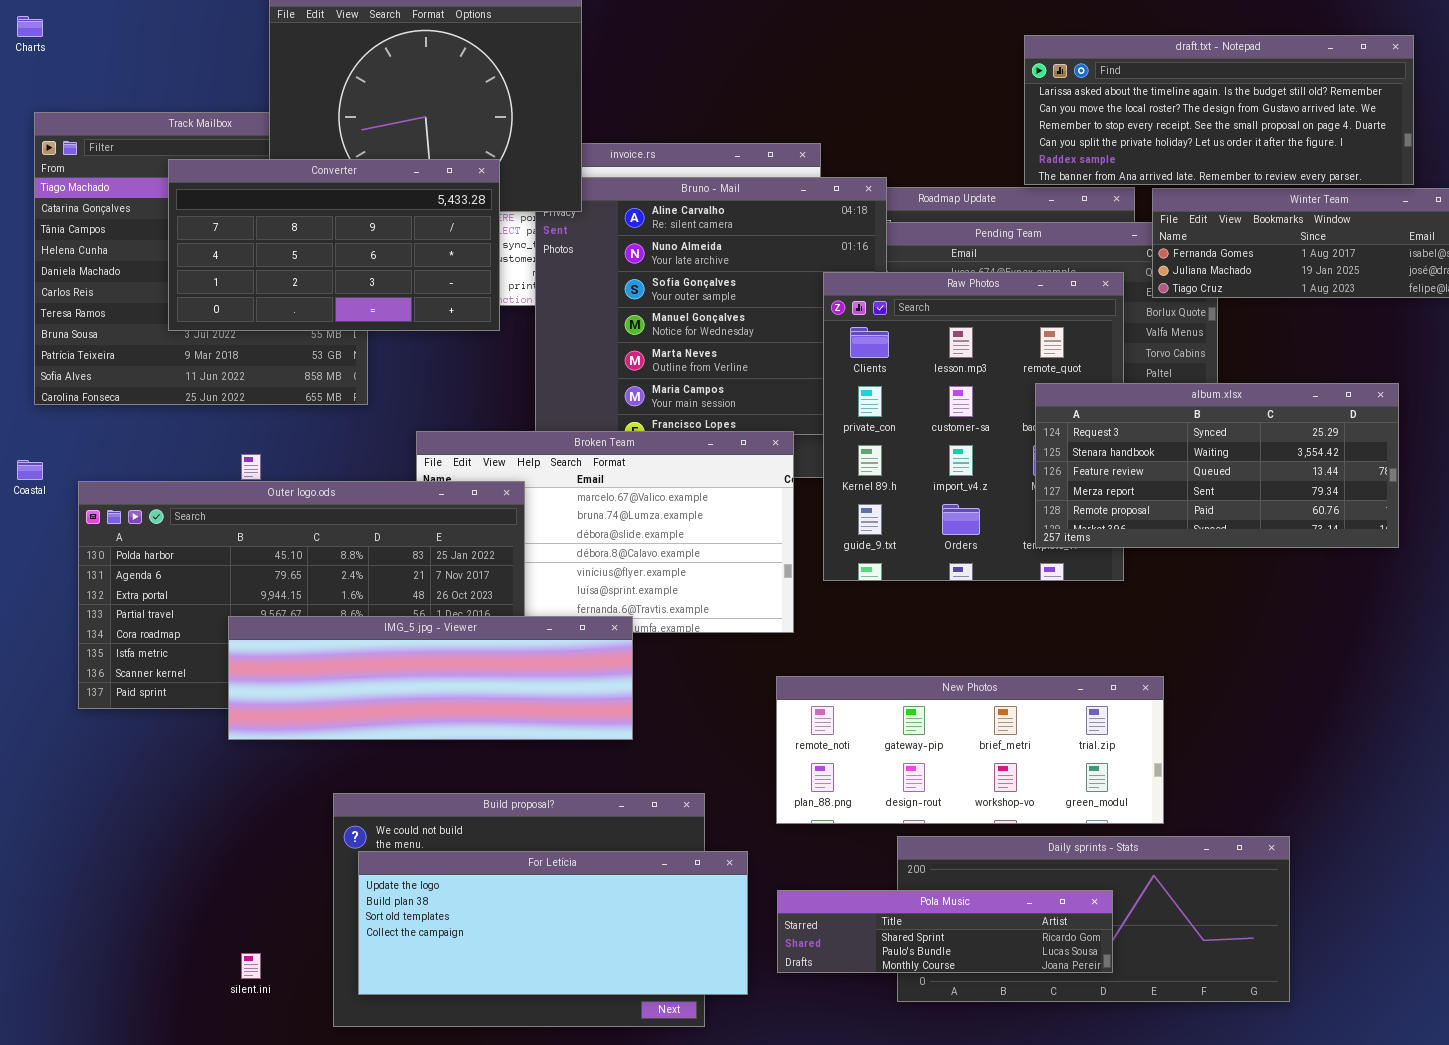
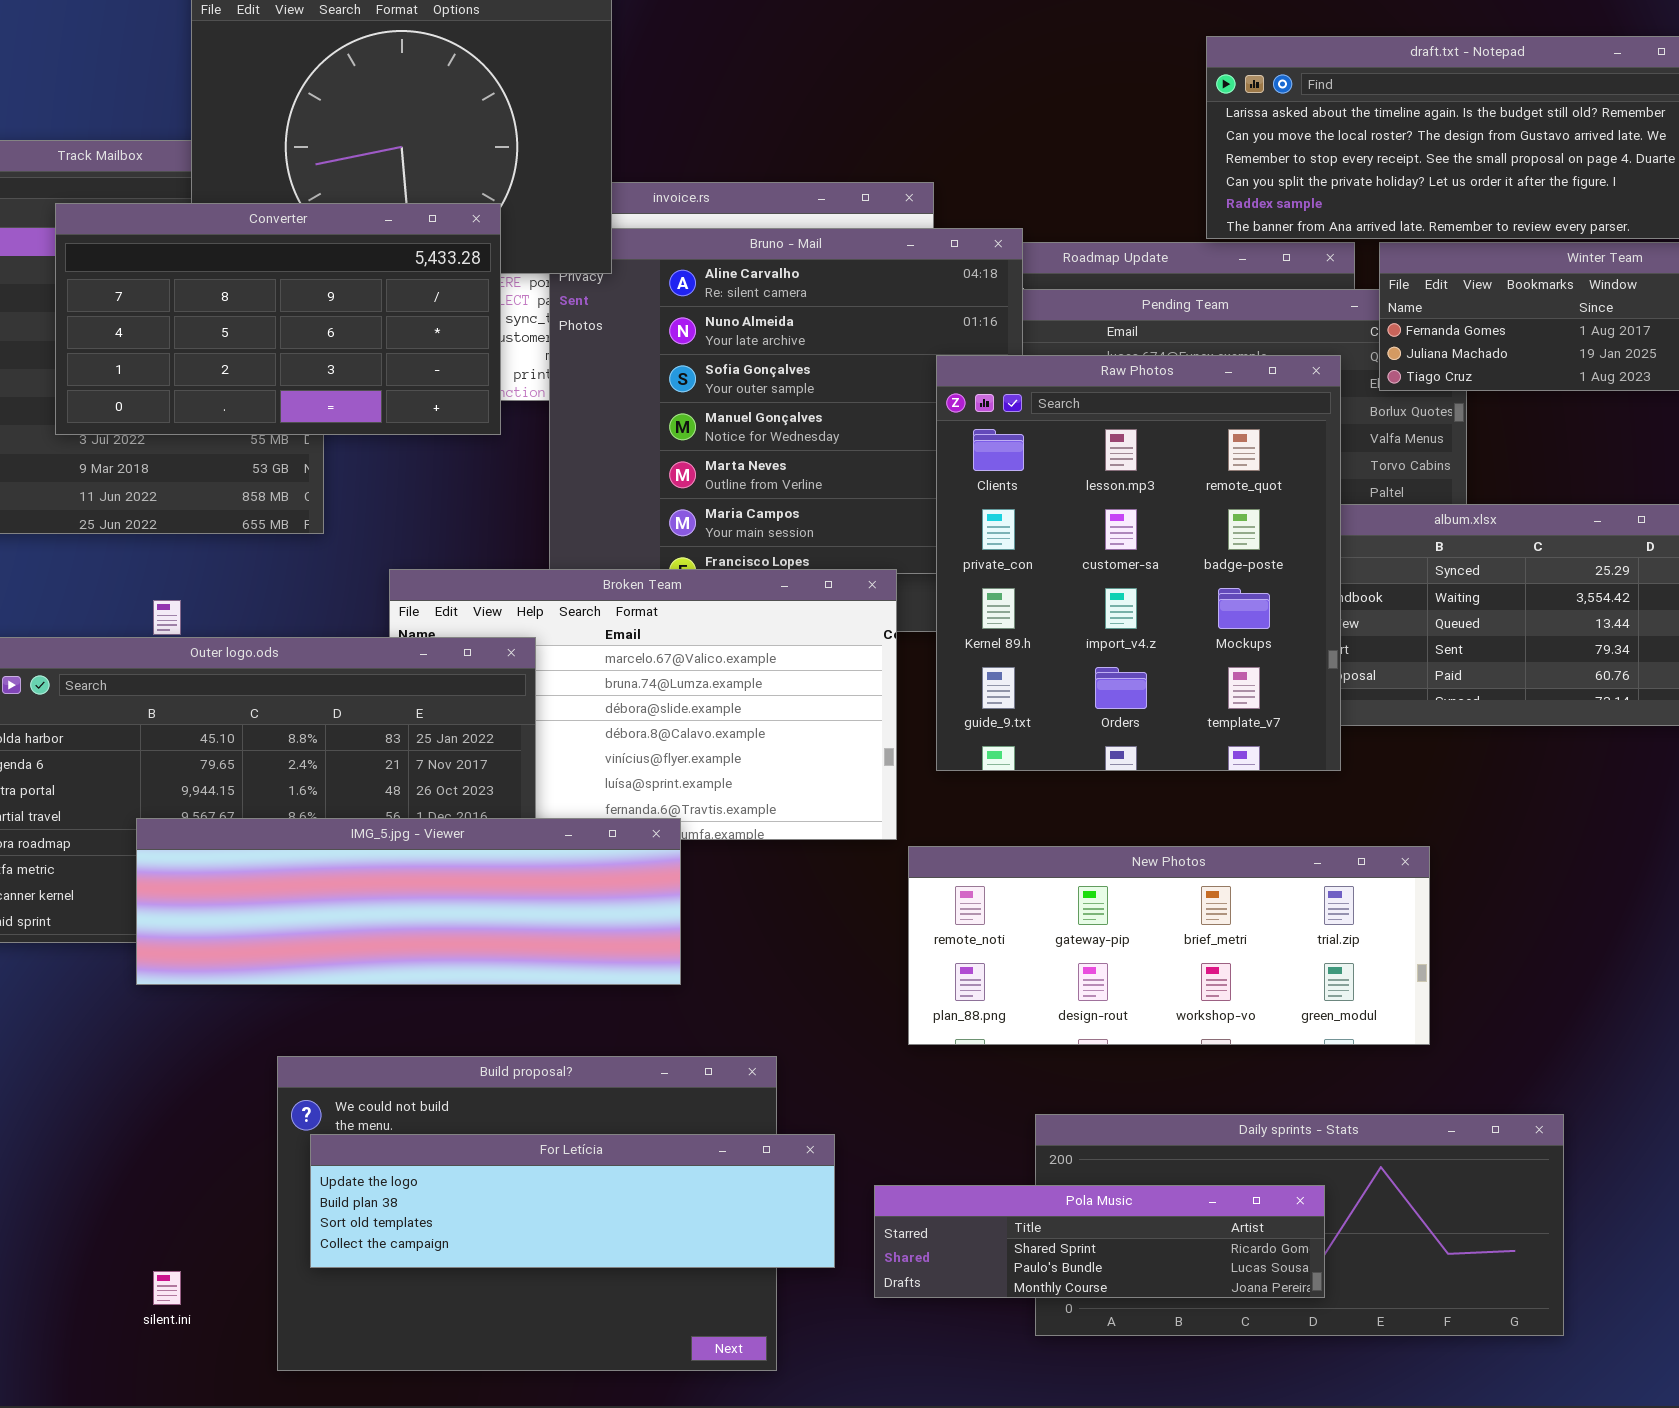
Raw Photos: [823,272,1124,581] -> [936,355,1341,771], raised
New Photos: [776,676,1164,824] -> [908,846,1430,1045], moved
For Letícia: [358,851,748,995] -> [310,1134,835,1268], resized

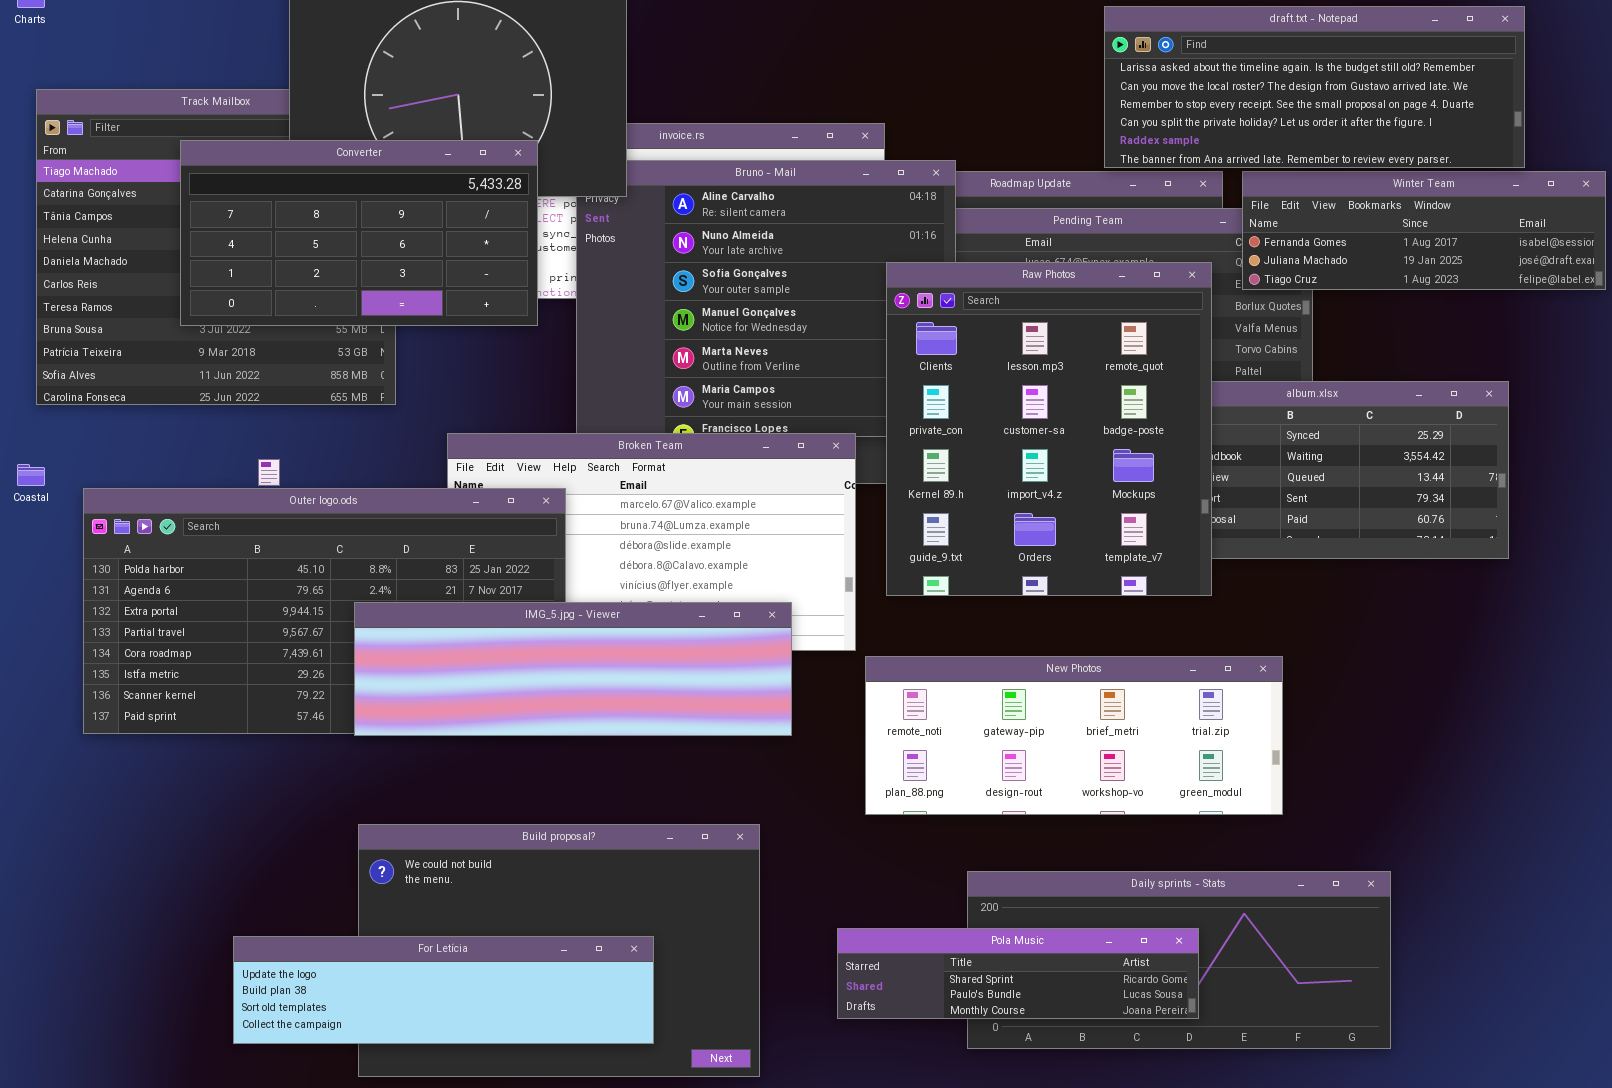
IMG_5.jpg - Viewer: [136,818,681,985] -> [354,602,792,736], moved
For Letícia: [310,1134,835,1268] -> [233,936,654,1044], moved

